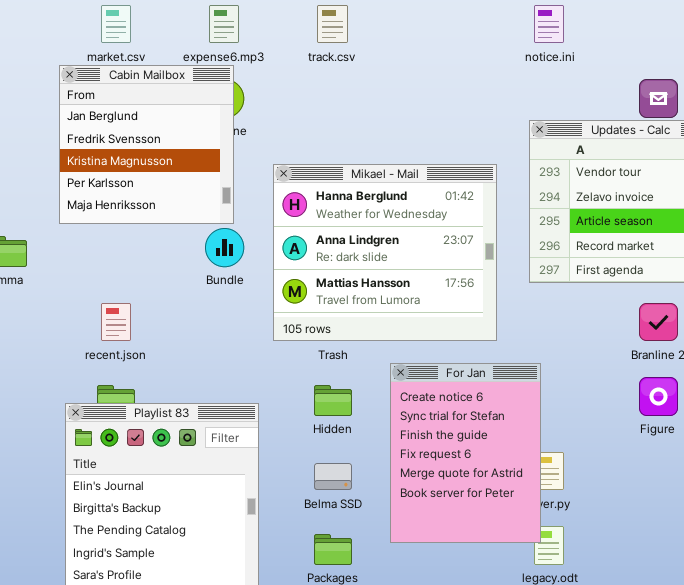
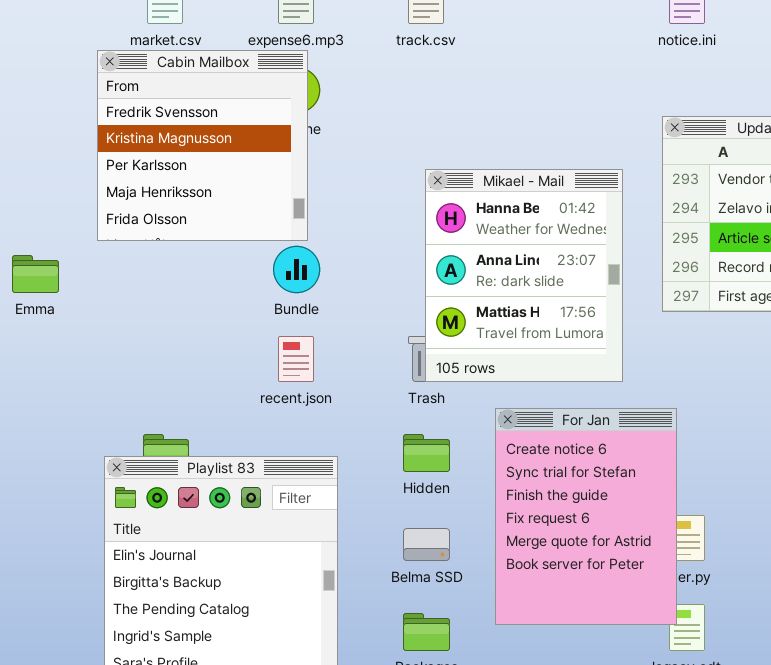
Cabin Mailbox: [59,65,234,224] -> [97,50,308,241], scrolled down 1 row
Mikael - Mail: [273,164,497,341] -> [425,169,623,382], resized
recent.json: [101,303,131,341] -> [278,336,314,382], moved

